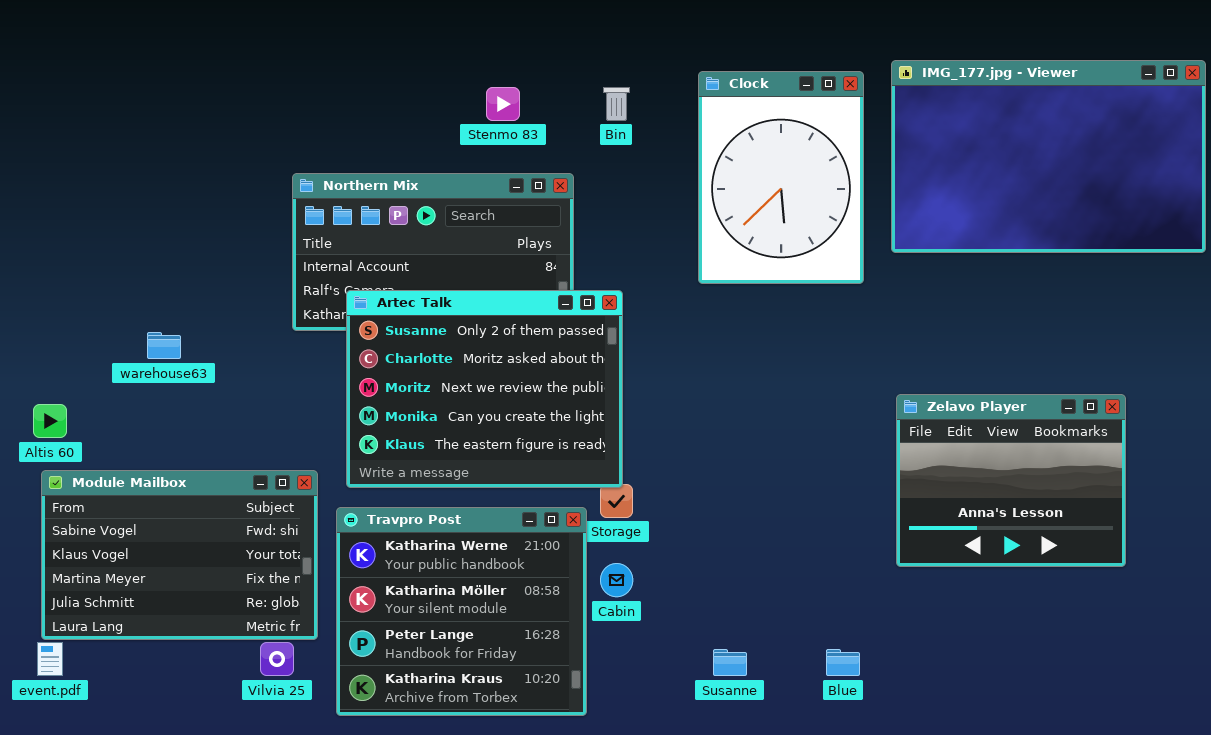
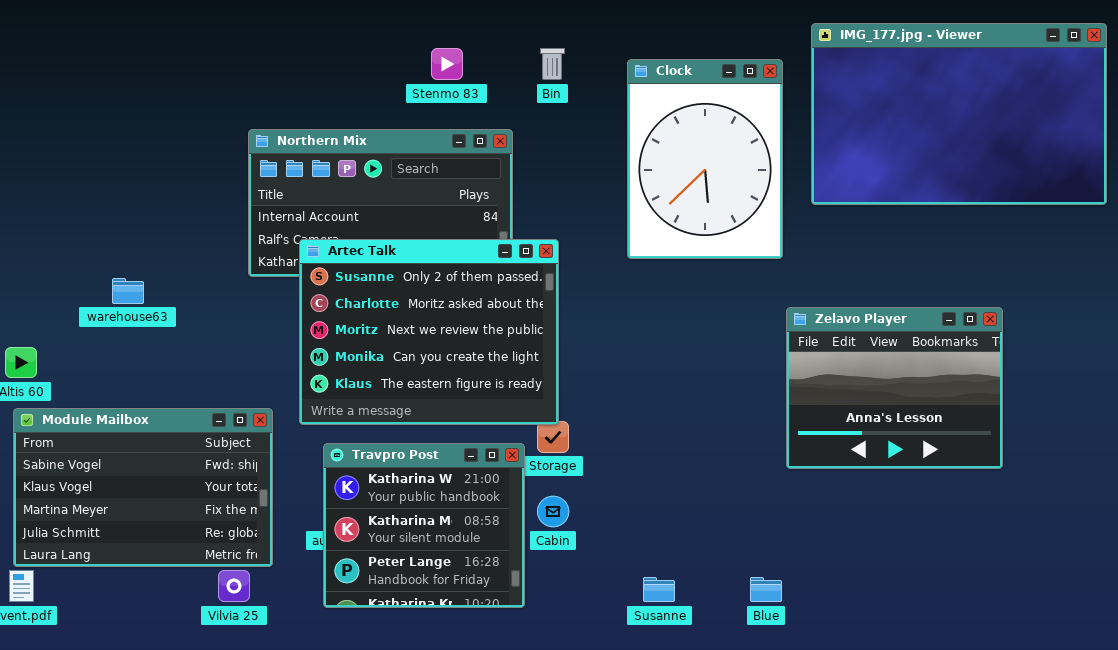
Clock: [698,71,864,284] -> [627,59,783,259], moved
Zelavo Player: [896,394,1126,567] -> [786,307,1003,469], moved
Travpro Post: [336,507,587,716] -> [323,443,525,608], resized

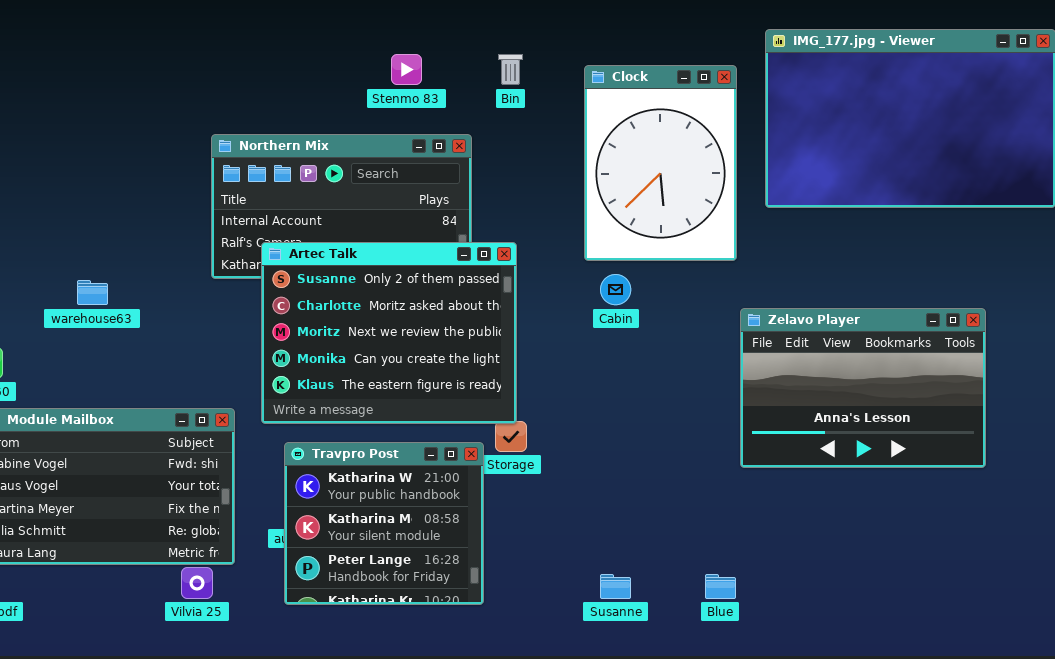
Zelavo Player: [786,307,1003,469] -> [740,308,986,468], resized
Cabin: [537,496,569,527] -> [600,274,631,305], moved

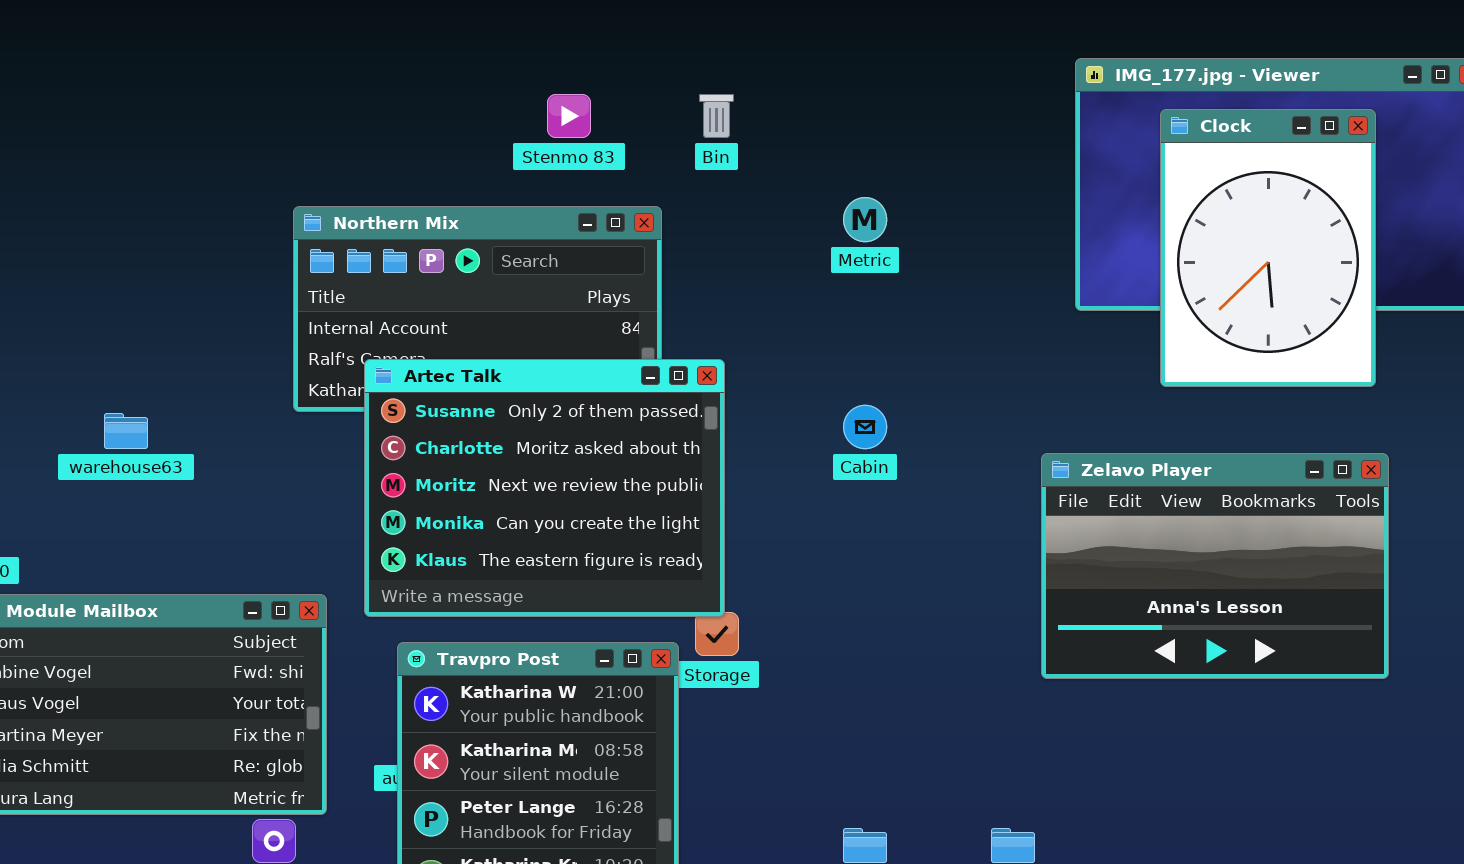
Clock: [584,65,737,261] -> [1160,109,1376,387], moved

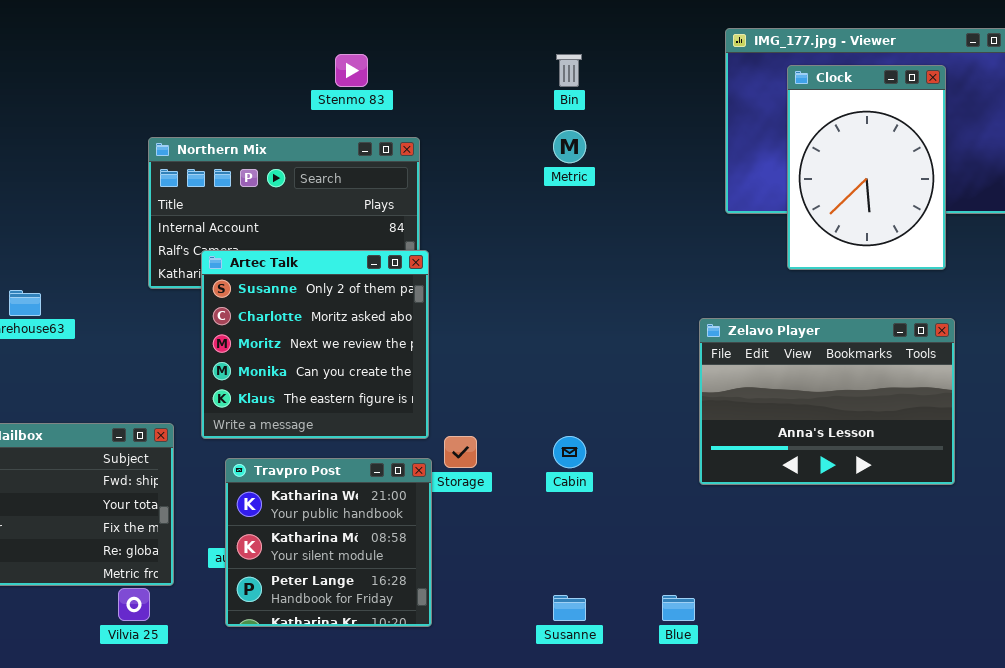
Bin: [699,94,734,138] -> [556,54,582,87], moved
Artec Talk: [364,359,725,617] -> [201,250,429,439], resized
Cabin: [843,405,887,449] -> [553,436,586,468], moved

